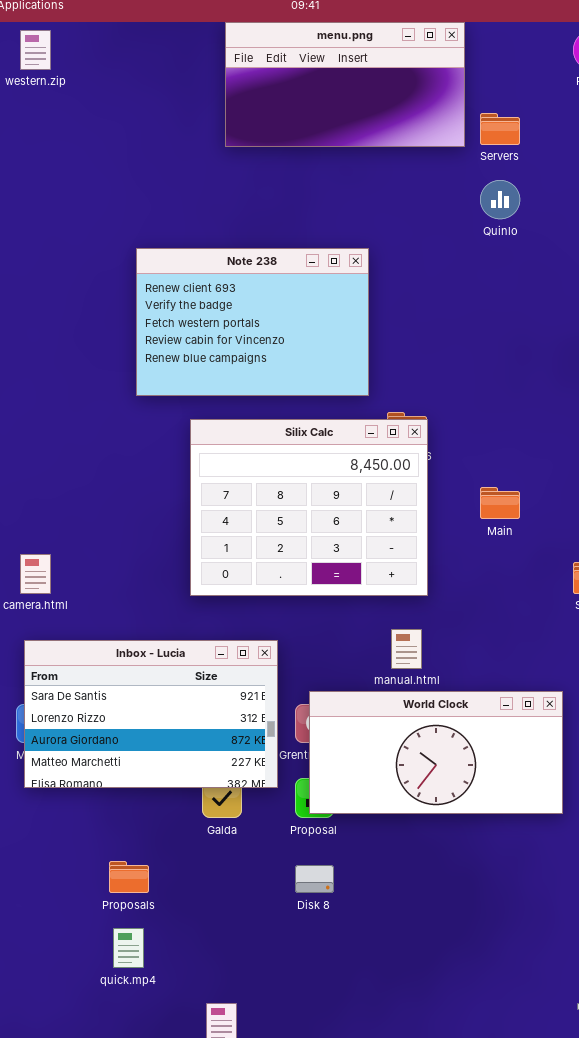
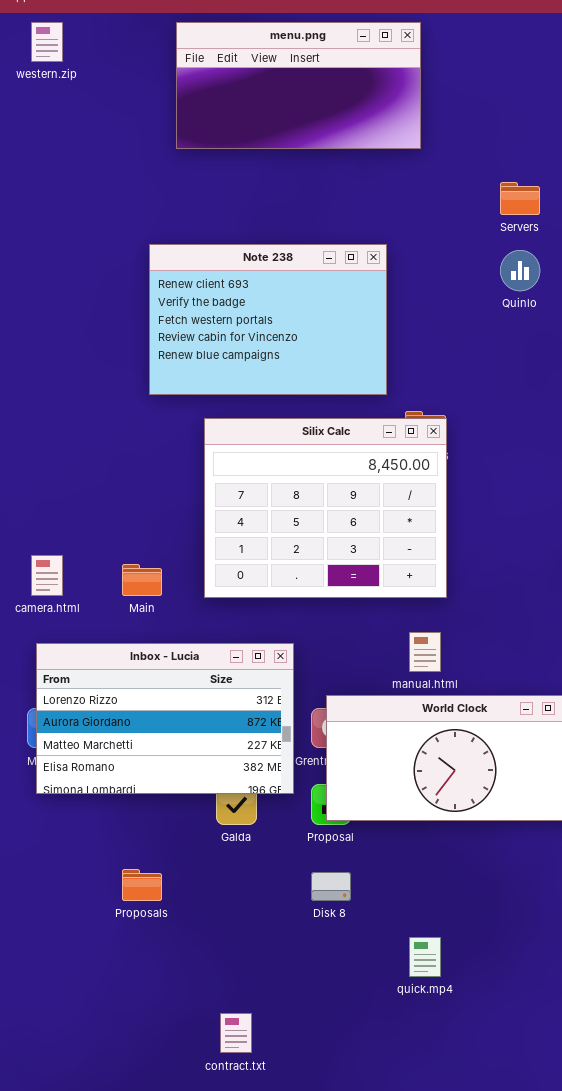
menu.png: [225,22,465,147] -> [176,22,421,149], moved
Servers: [480,113,520,145] -> [500,182,540,215], moved
Quinlo: [480,180,520,219] -> [500,250,540,291], moved
Main: [480,487,520,519] -> [122,564,162,596], moved
Inbox - Lucia: [24,640,278,788] -> [36,643,294,794], scrolled down 1 row
quick.mp4: [113,928,144,968] -> [409,937,441,977], moved

